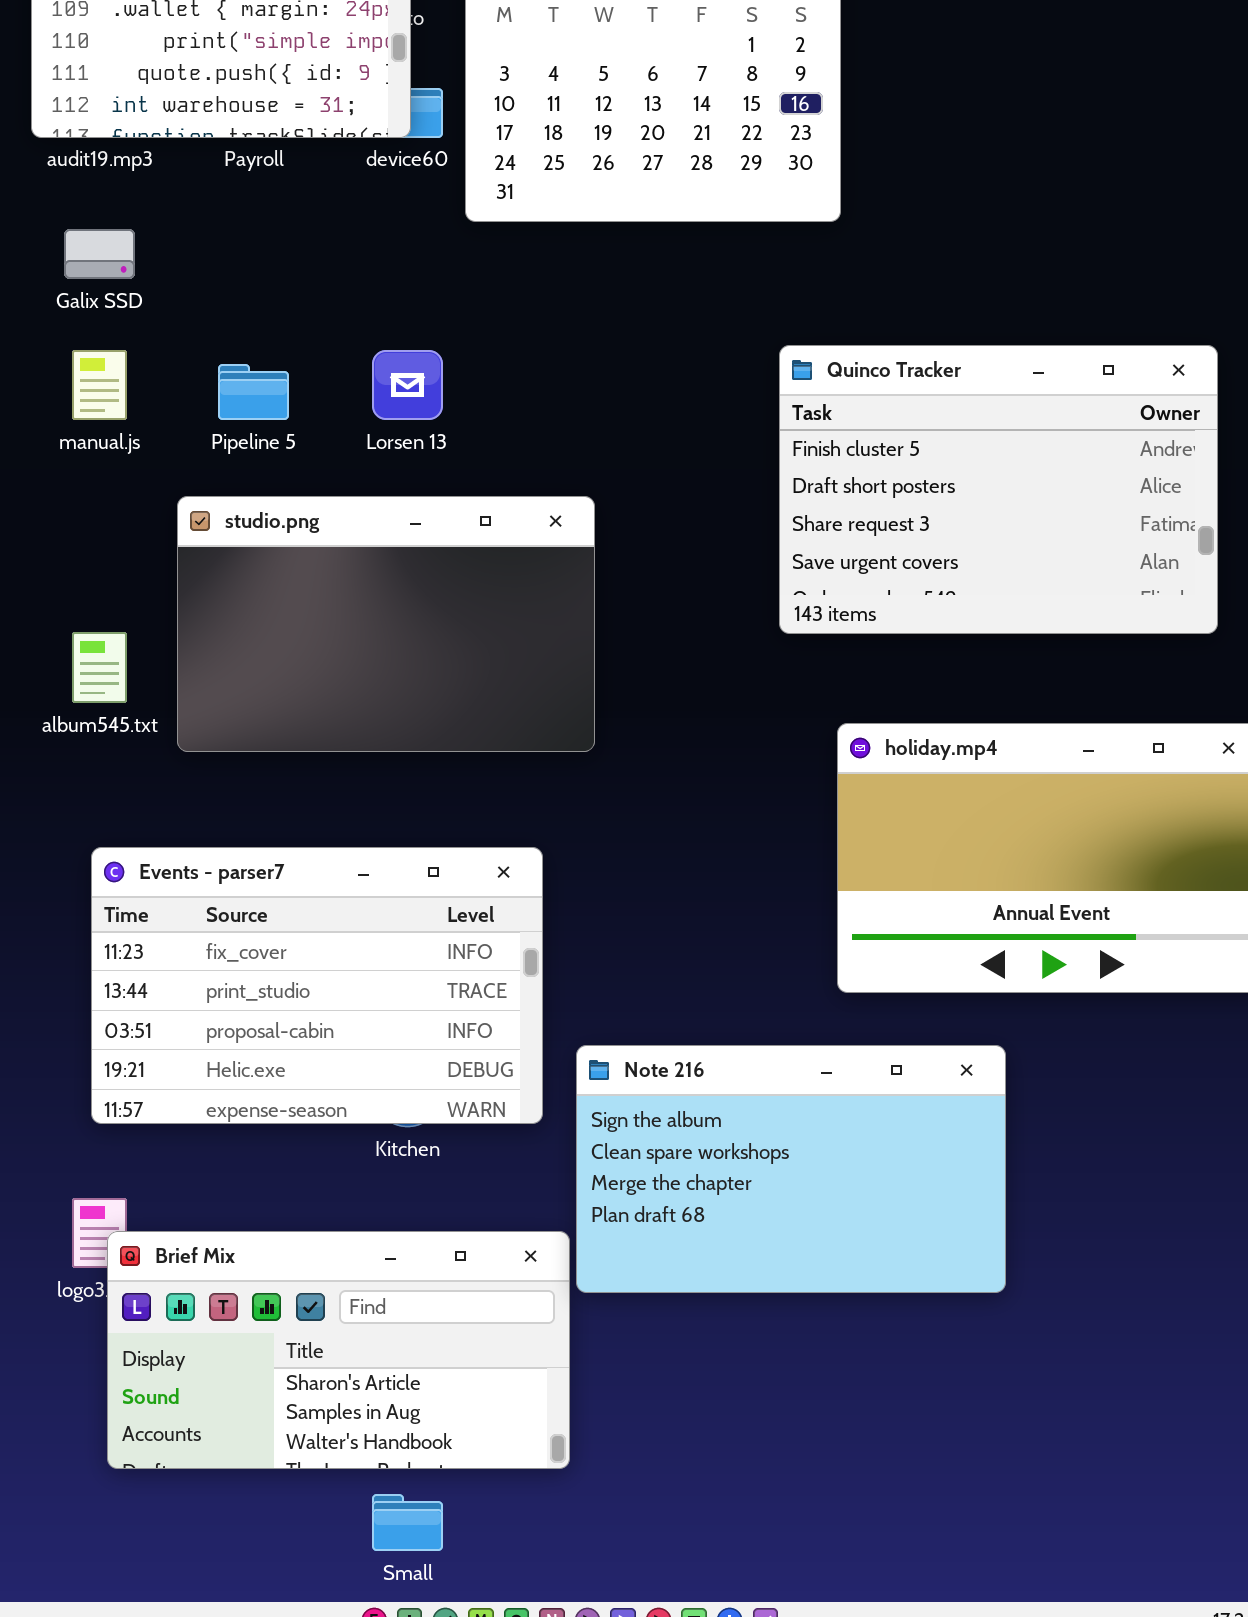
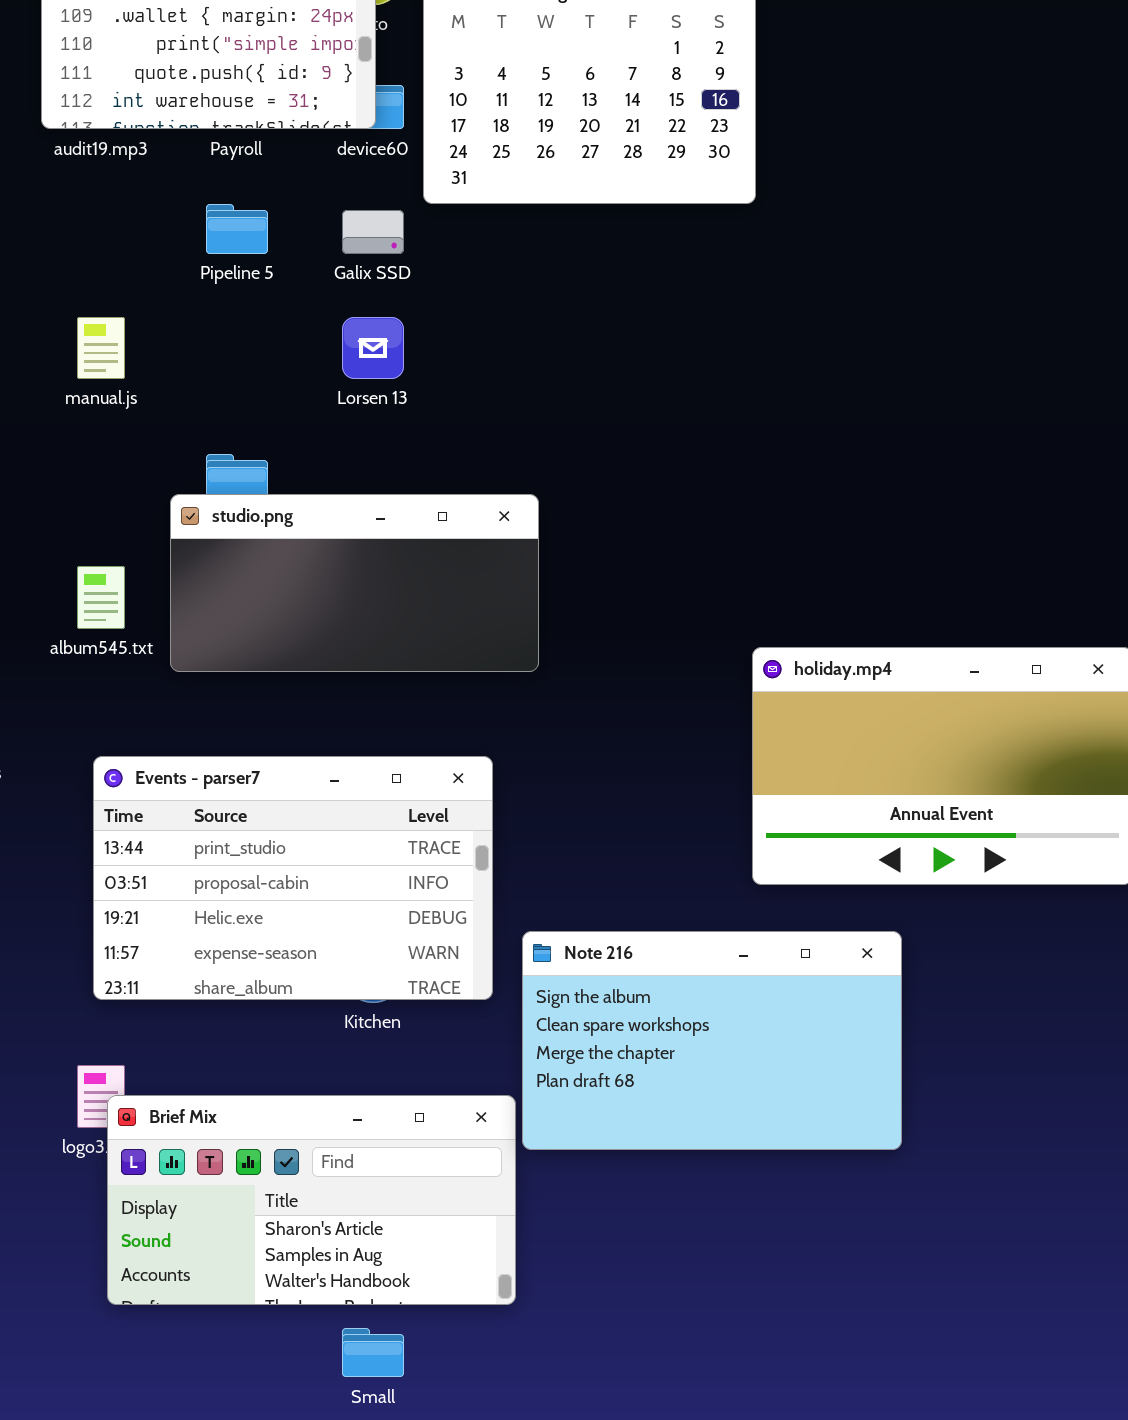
Galix SSD: [64,229,135,279] -> [342,210,404,254], moved
Quinco Tracker: [779,345,1218,634] -> none, closed
Pipeline 5: [218,364,289,420] -> [206,204,268,254], moved
studio.png: [177,496,595,752] -> [170,494,539,672], resized
Events - parser7: [91,847,543,1124] -> [93,756,493,1000], scrolled down 1 row

